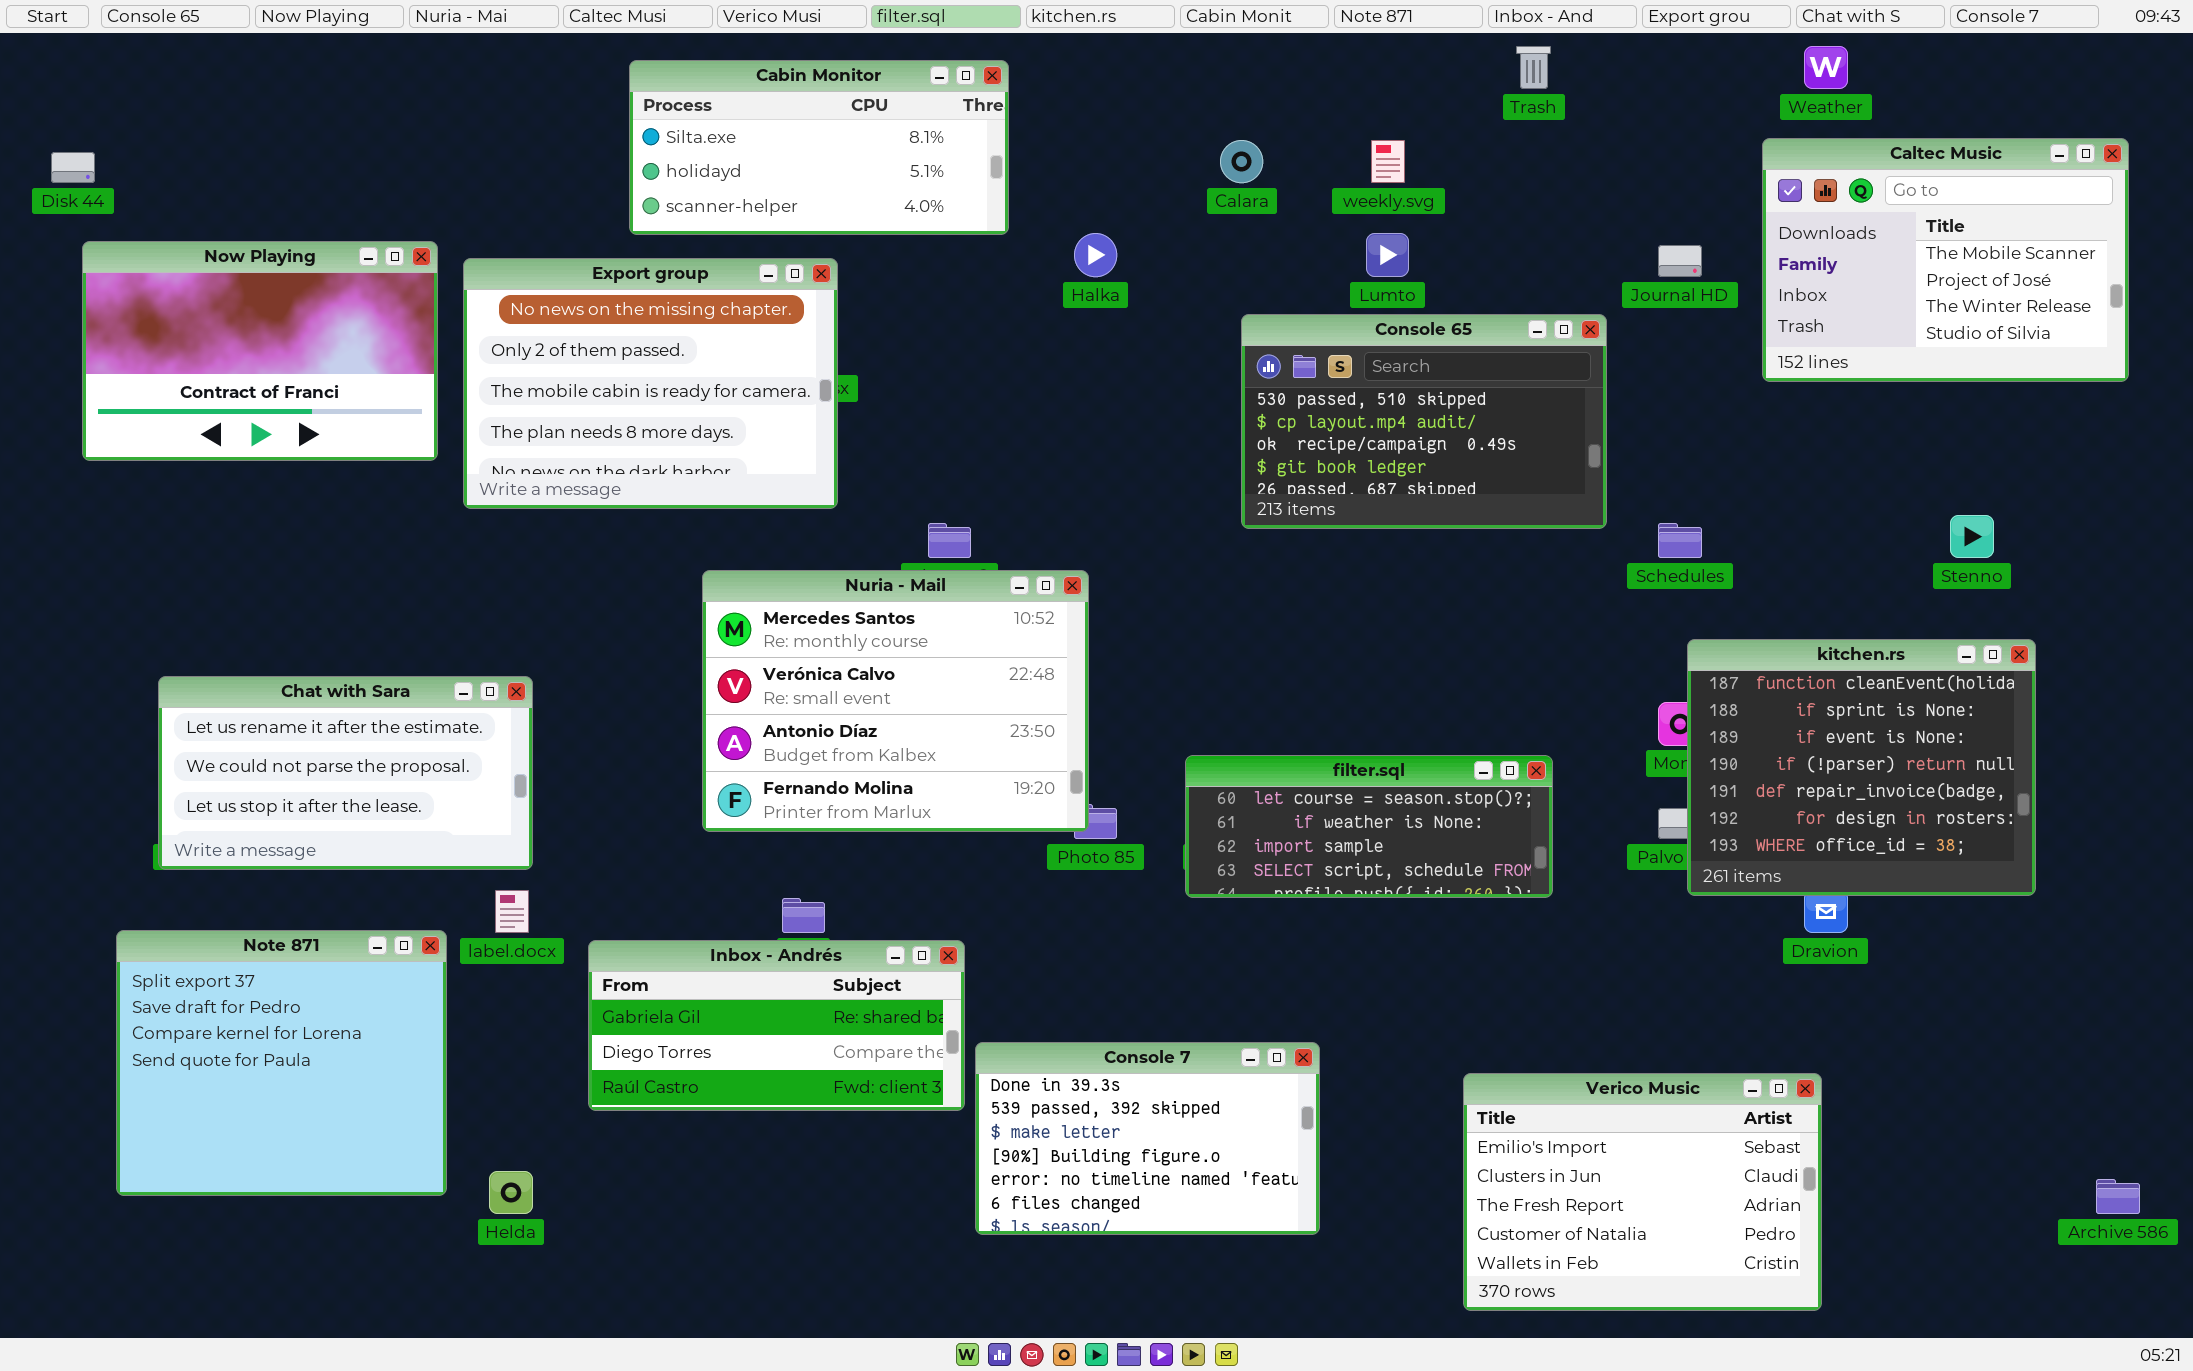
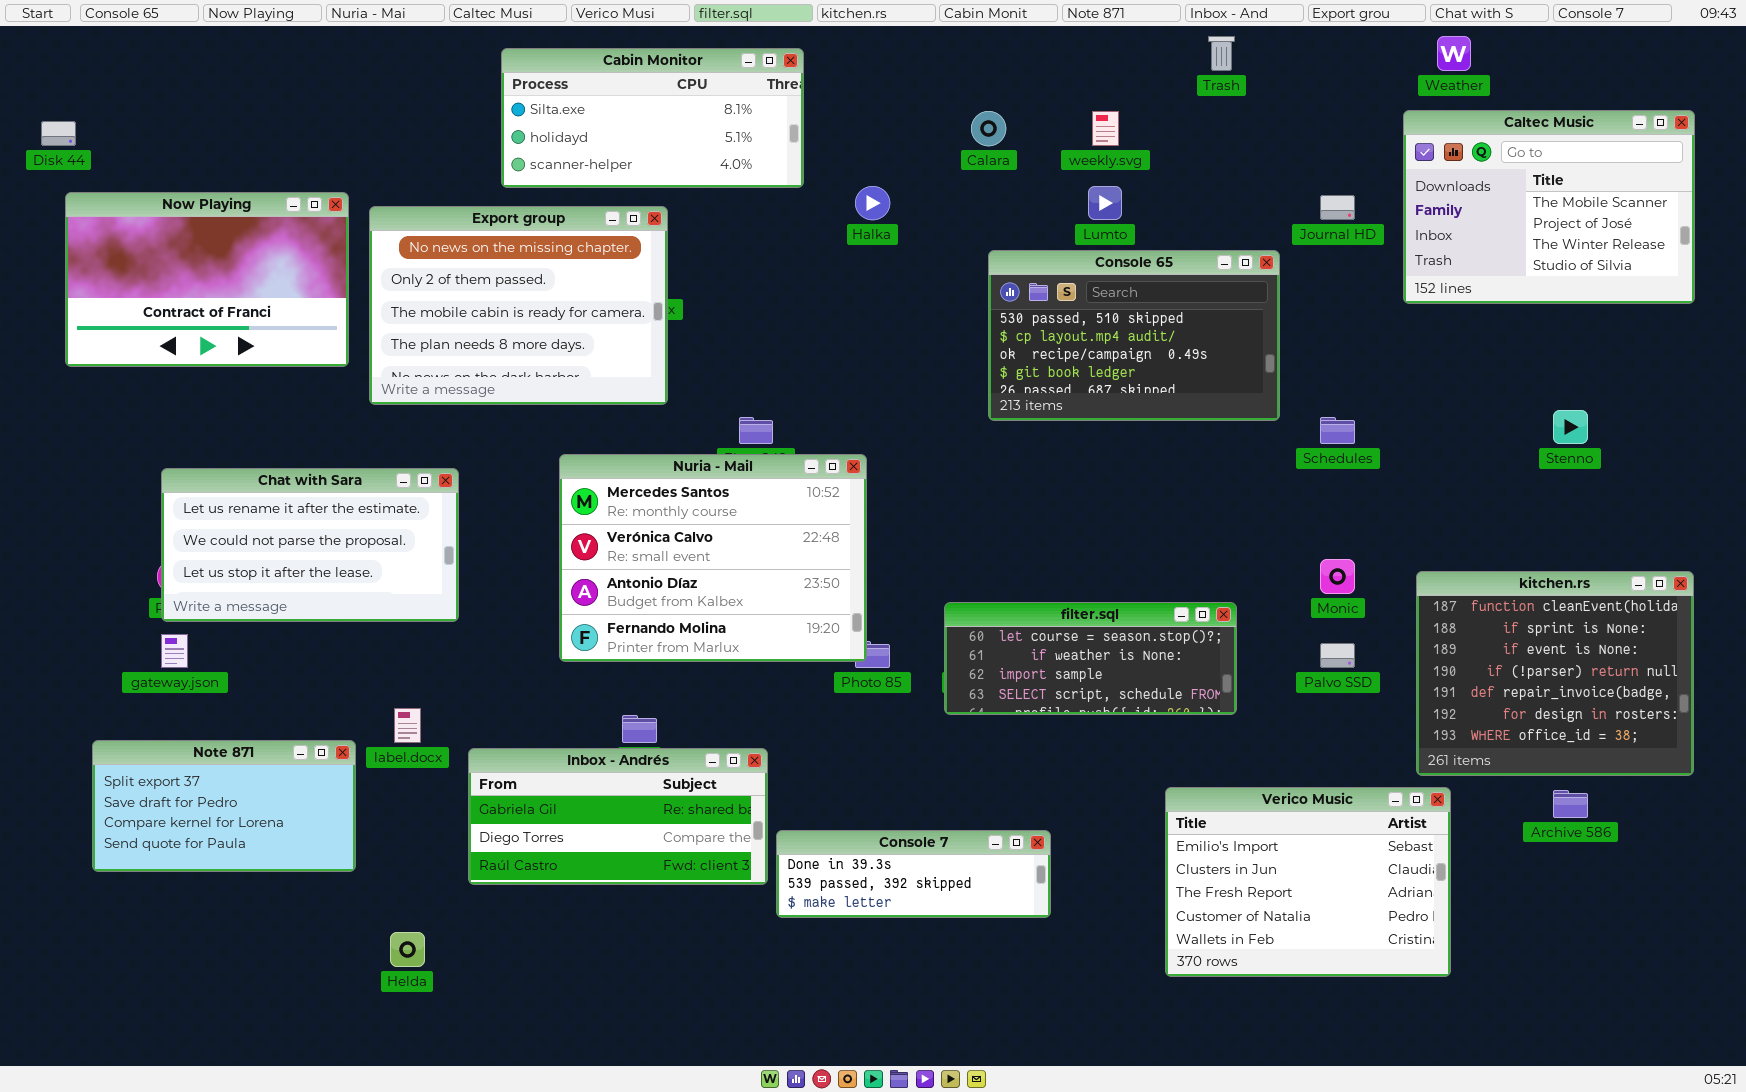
kitchen.rs: [1687,639,2036,896] -> [1416,571,1694,776], moved
Chat with Sara: [158,676,533,870] -> [161,468,459,622], moved
Note 871: [116,930,447,1196] -> [92,740,356,872], resized
Console 7: [975,1042,1320,1235] -> [776,830,1051,918], resized
Verico Music: [1463,1073,1822,1311] -> [1165,787,1451,977], moved
Archive 586: [2096,1179,2140,1214] -> [1553,790,1588,818], moved

